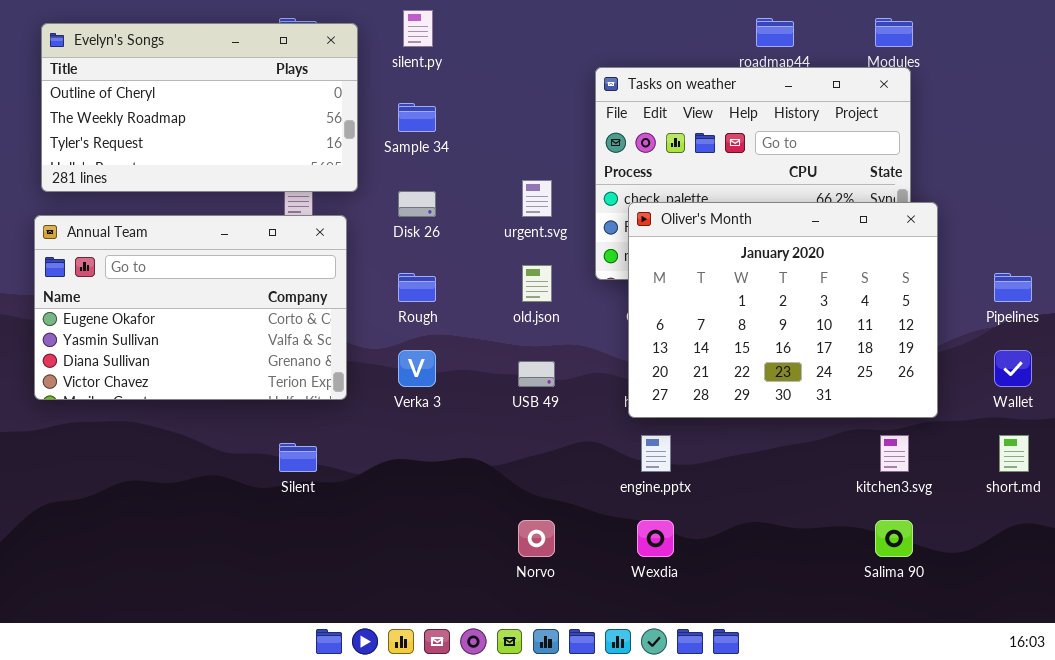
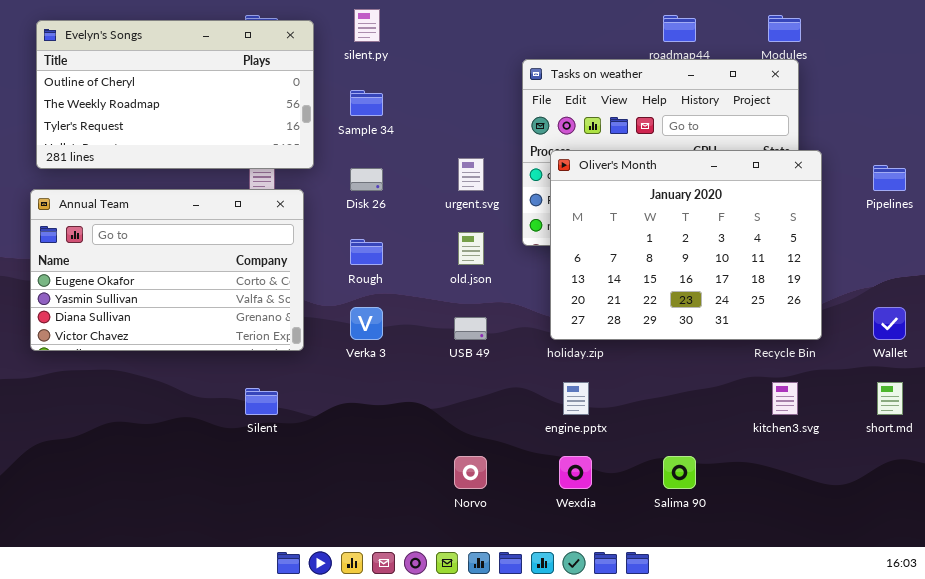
Oliver's Month: [628,202,938,418] -> [550,150,822,340], moved
Pipelines: [994,273,1032,302] -> [873,165,906,191], moved
Salima 90: [875,520,913,557] -> [663,456,696,489], moved

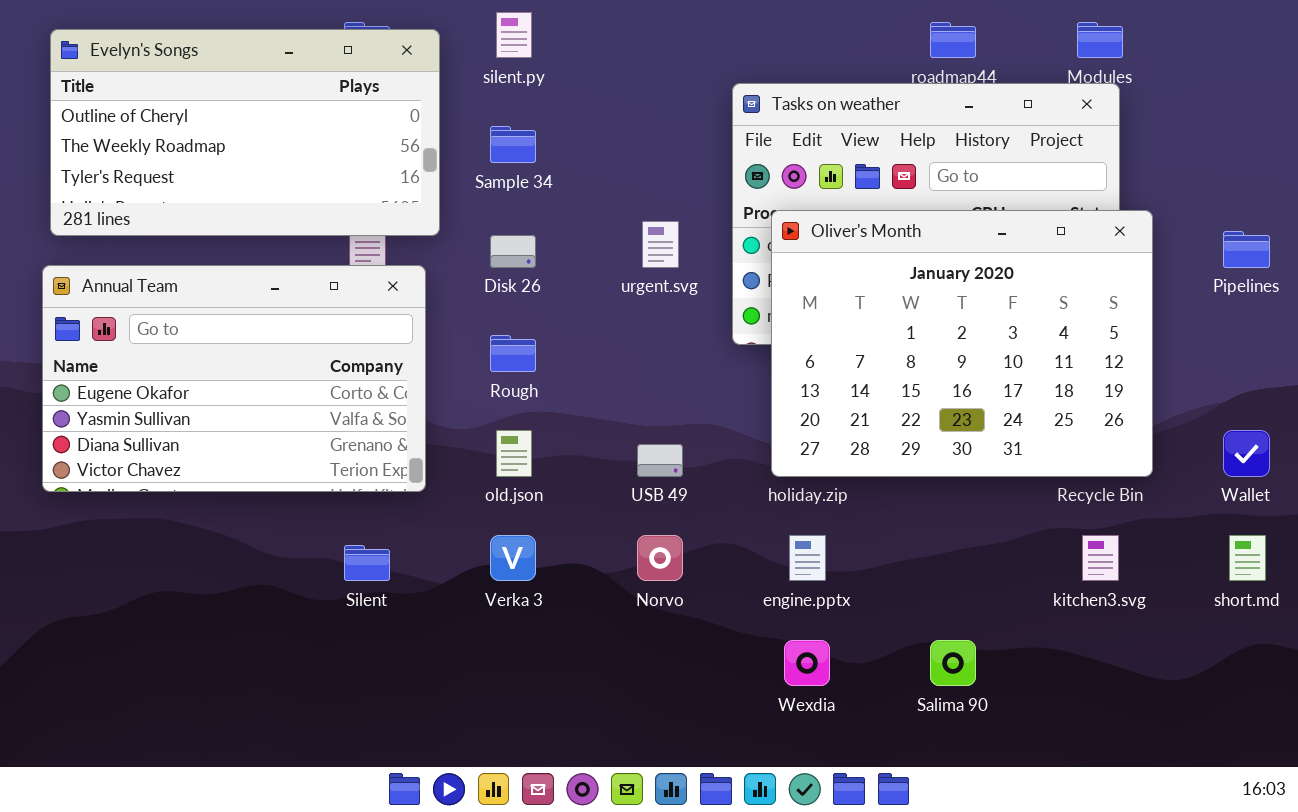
old.json: [458,232,484,265] -> [496,430,532,477], moved
Verka 3: [350,307,383,340] -> [490,535,536,581], moved
Norvo: [454,456,487,489] -> [637,535,683,581], moved

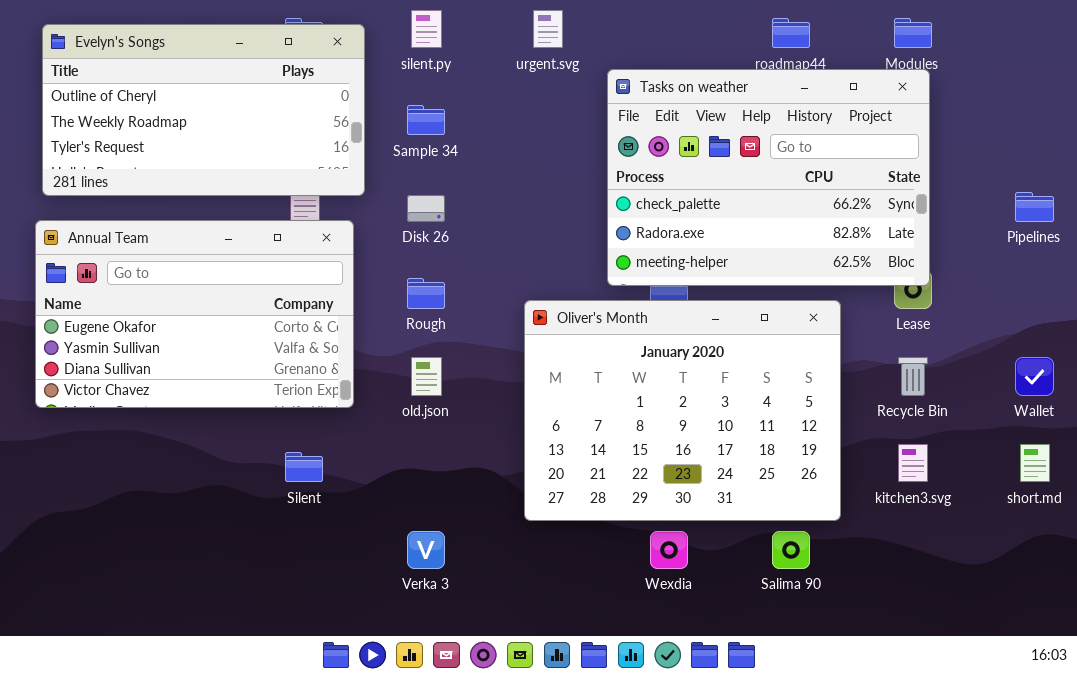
Oliver's Month: [771,210,1153,477] -> [524,300,841,521], moved
urgent.svg: [642,221,679,268] -> [533,10,563,48], moved
Verka 3: [490,535,536,581] -> [407,531,445,569], moved

